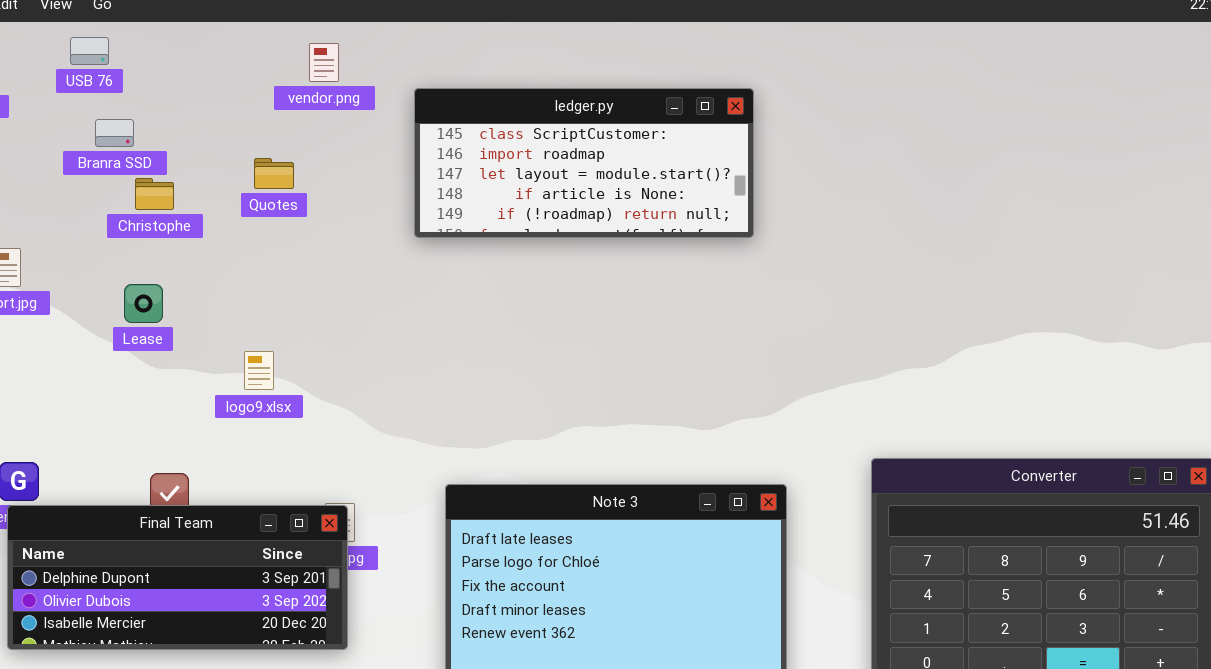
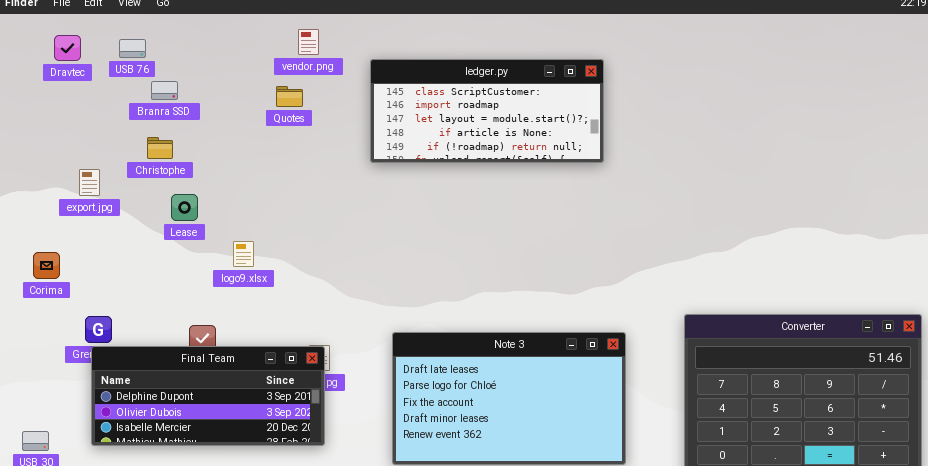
USB 76: [70,37,109,65] -> [119,39,146,58], moved
Quotes: [254,158,294,189] -> [276,86,303,107], moved
Christophe: [135,178,174,210] -> [147,137,173,159], moved
logo9.xlsx: [244,351,274,390] -> [233,241,254,267], moved

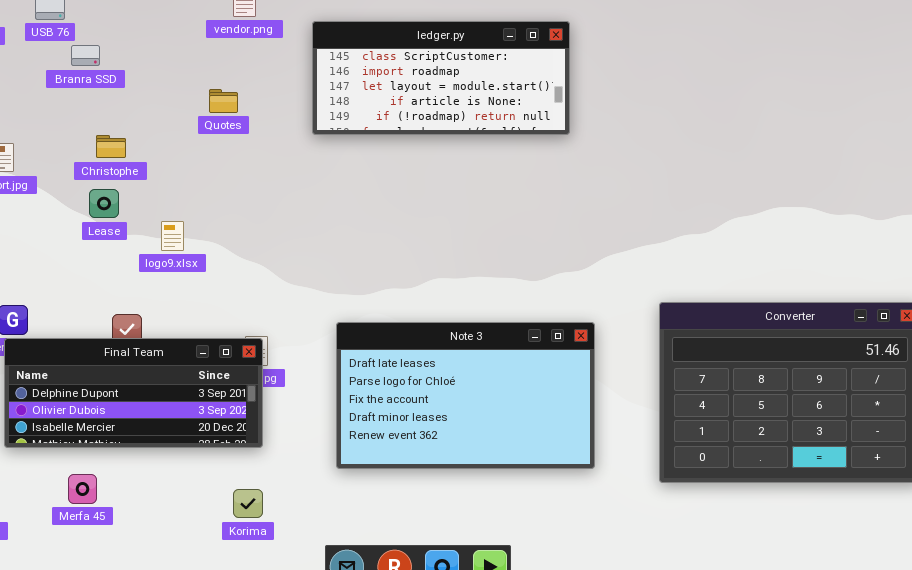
Quotes: [276,86,303,107] -> [209,89,238,113], moved
Christophe: [147,137,173,159] -> [96,135,126,158], moved
Lease: [171,194,198,221] -> [89,189,119,218], moved

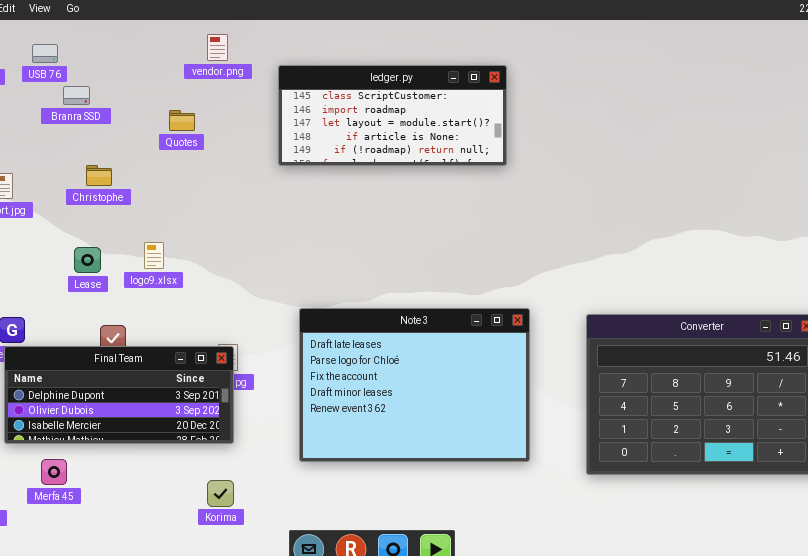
Quotes: [209,89,238,113] -> [169,110,195,131], moved
Lease: [89,189,119,218] -> [74,247,101,273], moved
Note 3: [336,322,595,469] -> [299,308,530,462], resized
Merfa 45: [68,474,97,504] -> [41,459,67,485], moved

